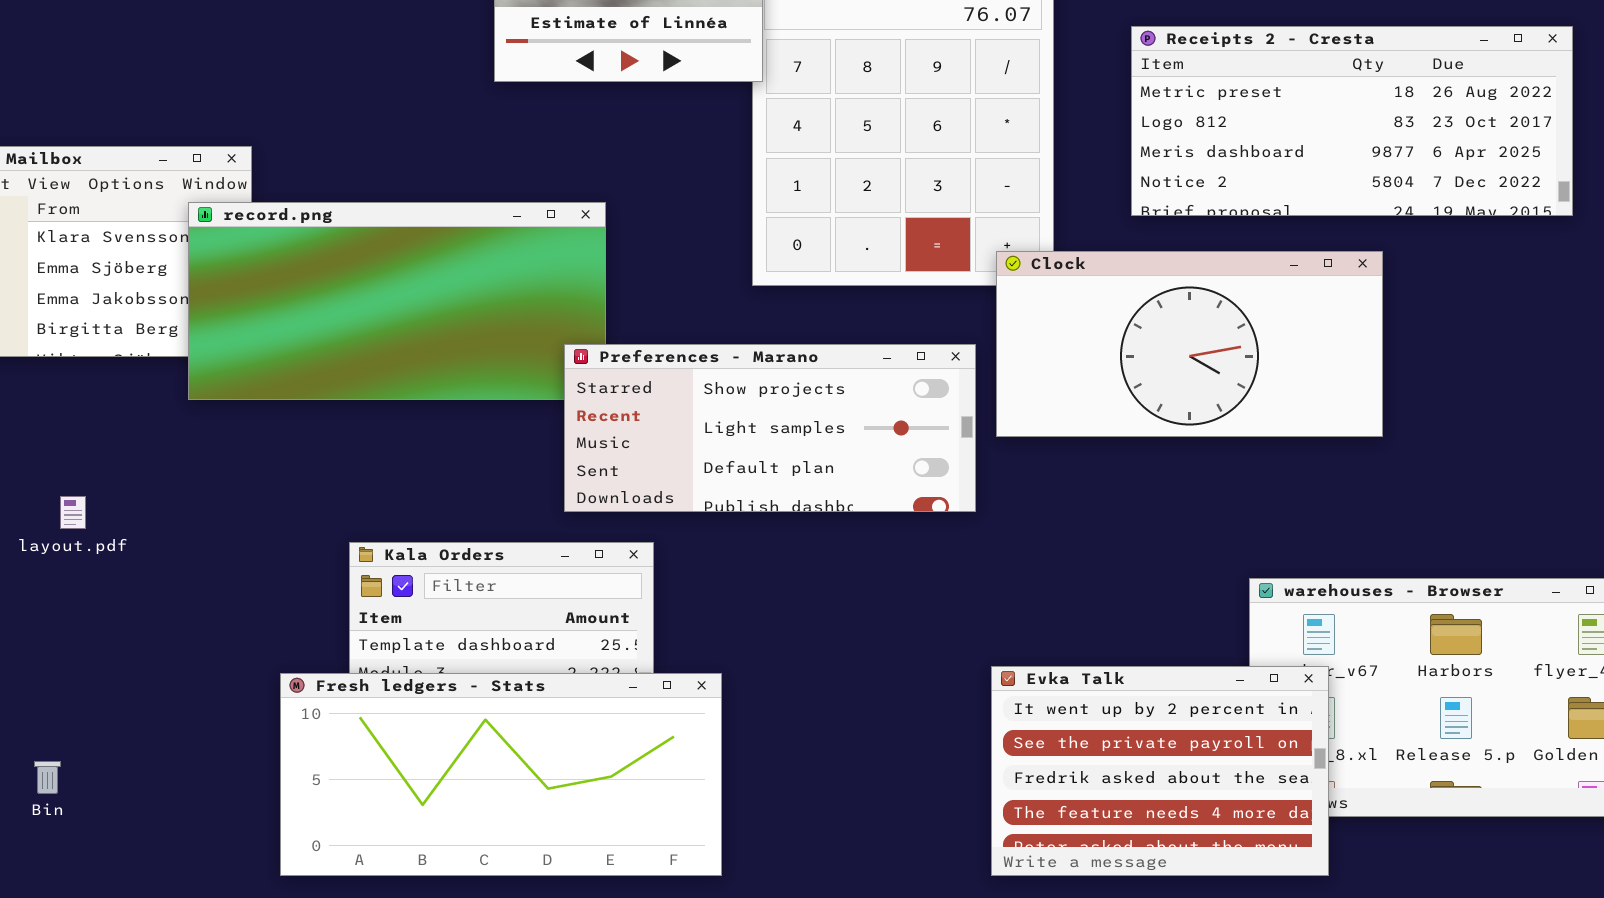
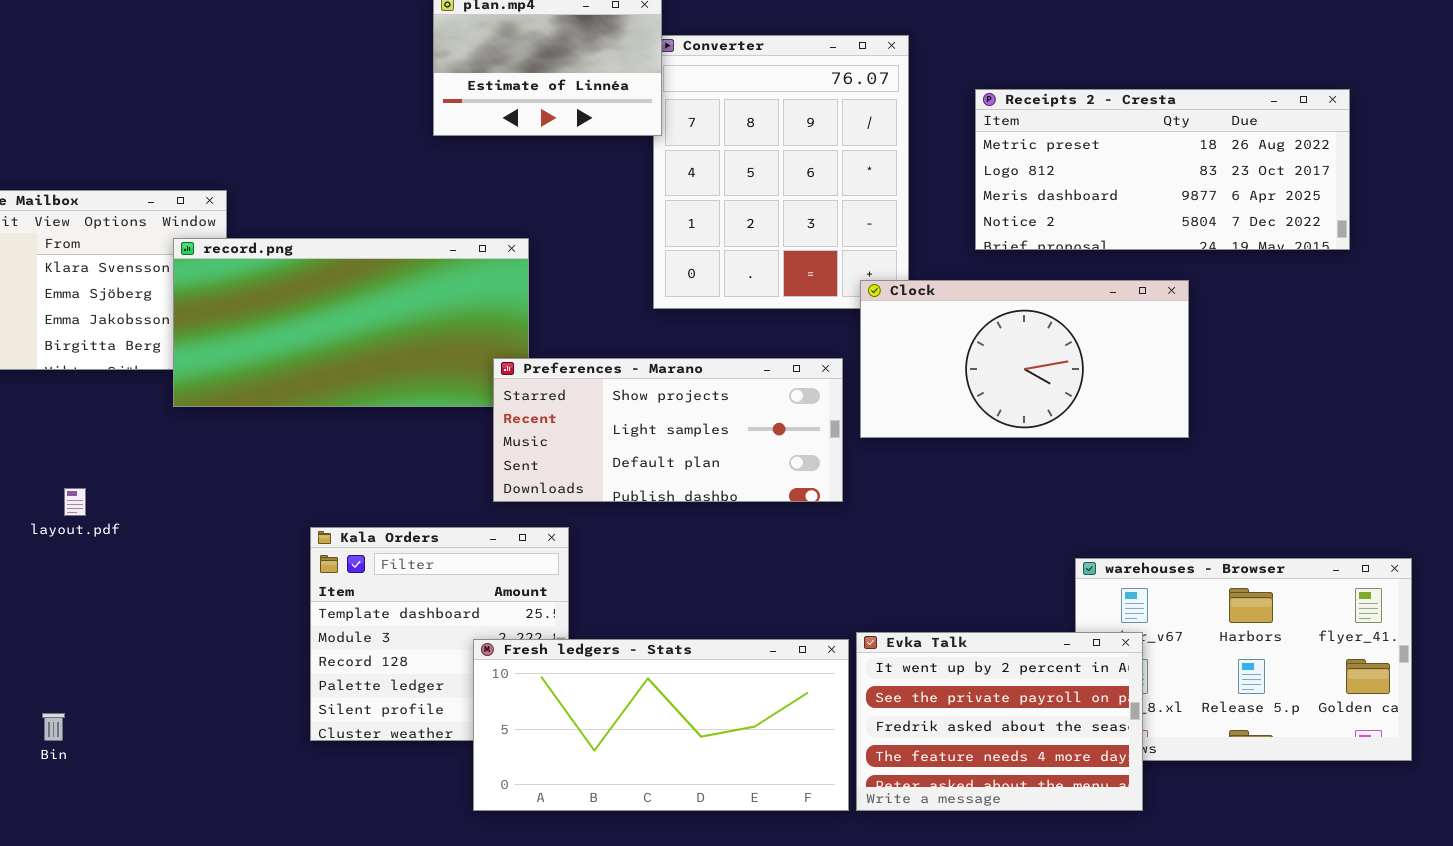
Fresh ledgers - Stats: [280,673,722,876] -> [473,639,849,811], moved

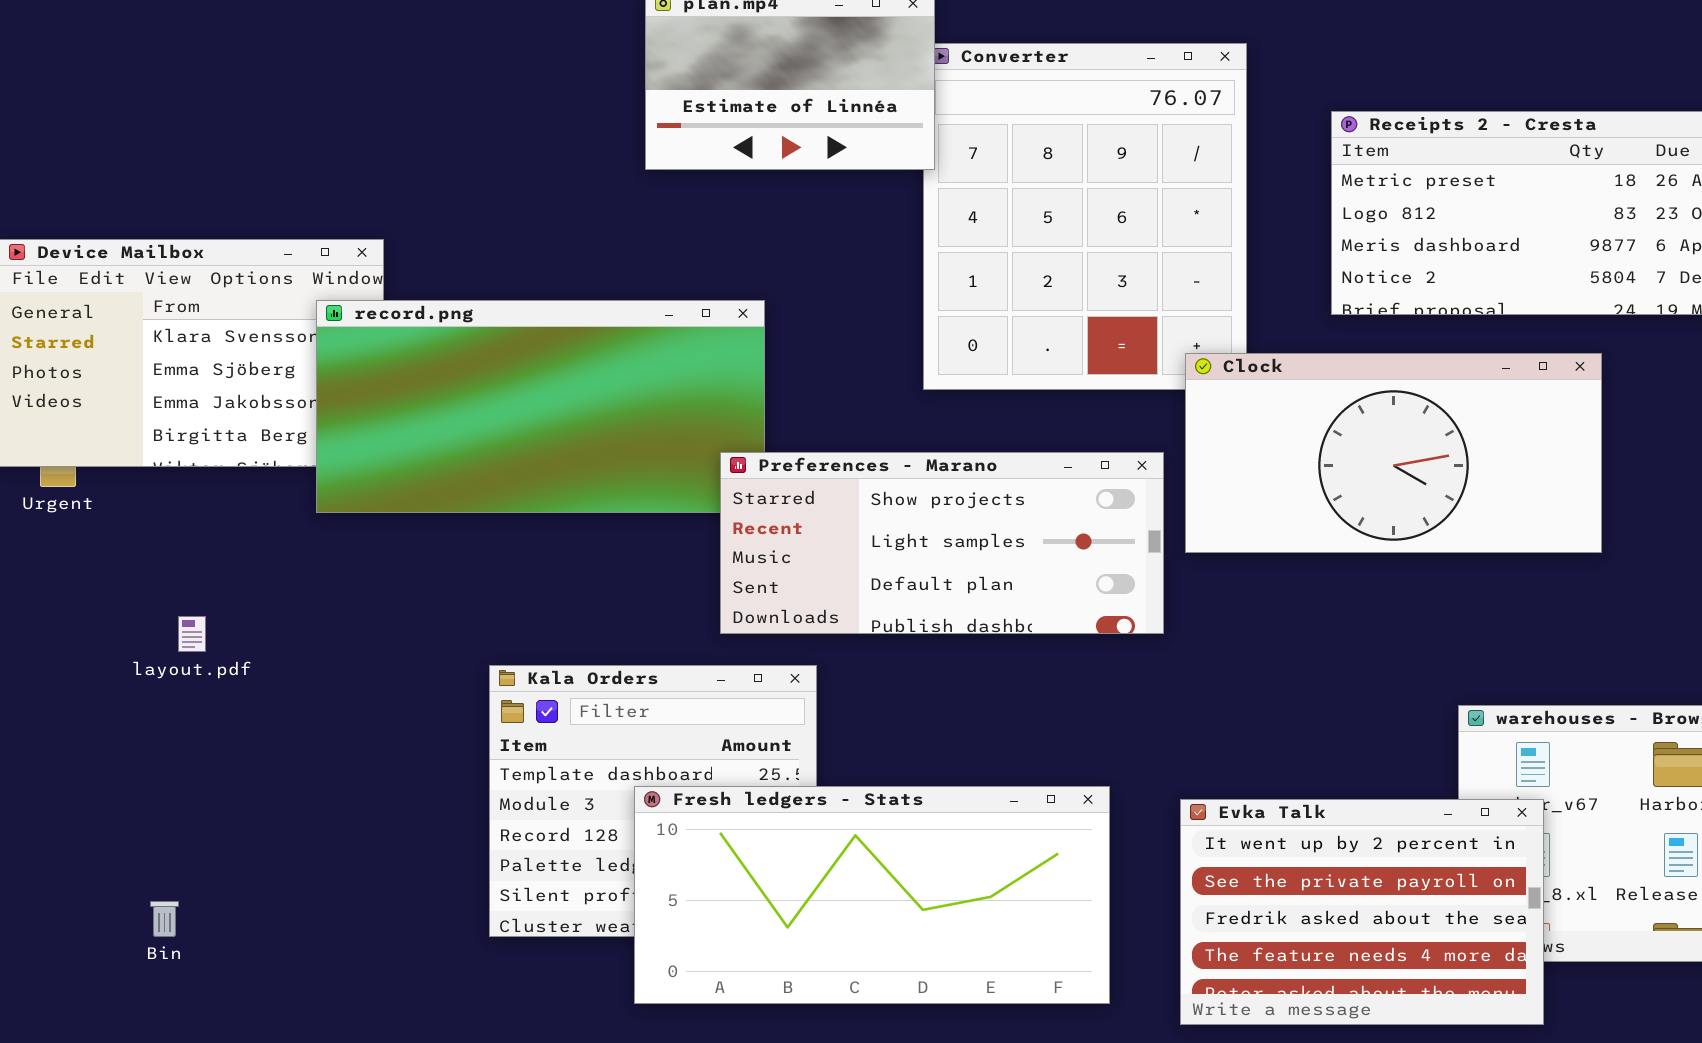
Fresh ledgers - Stats: [473,639,849,811] -> [634,786,1110,1004], moved

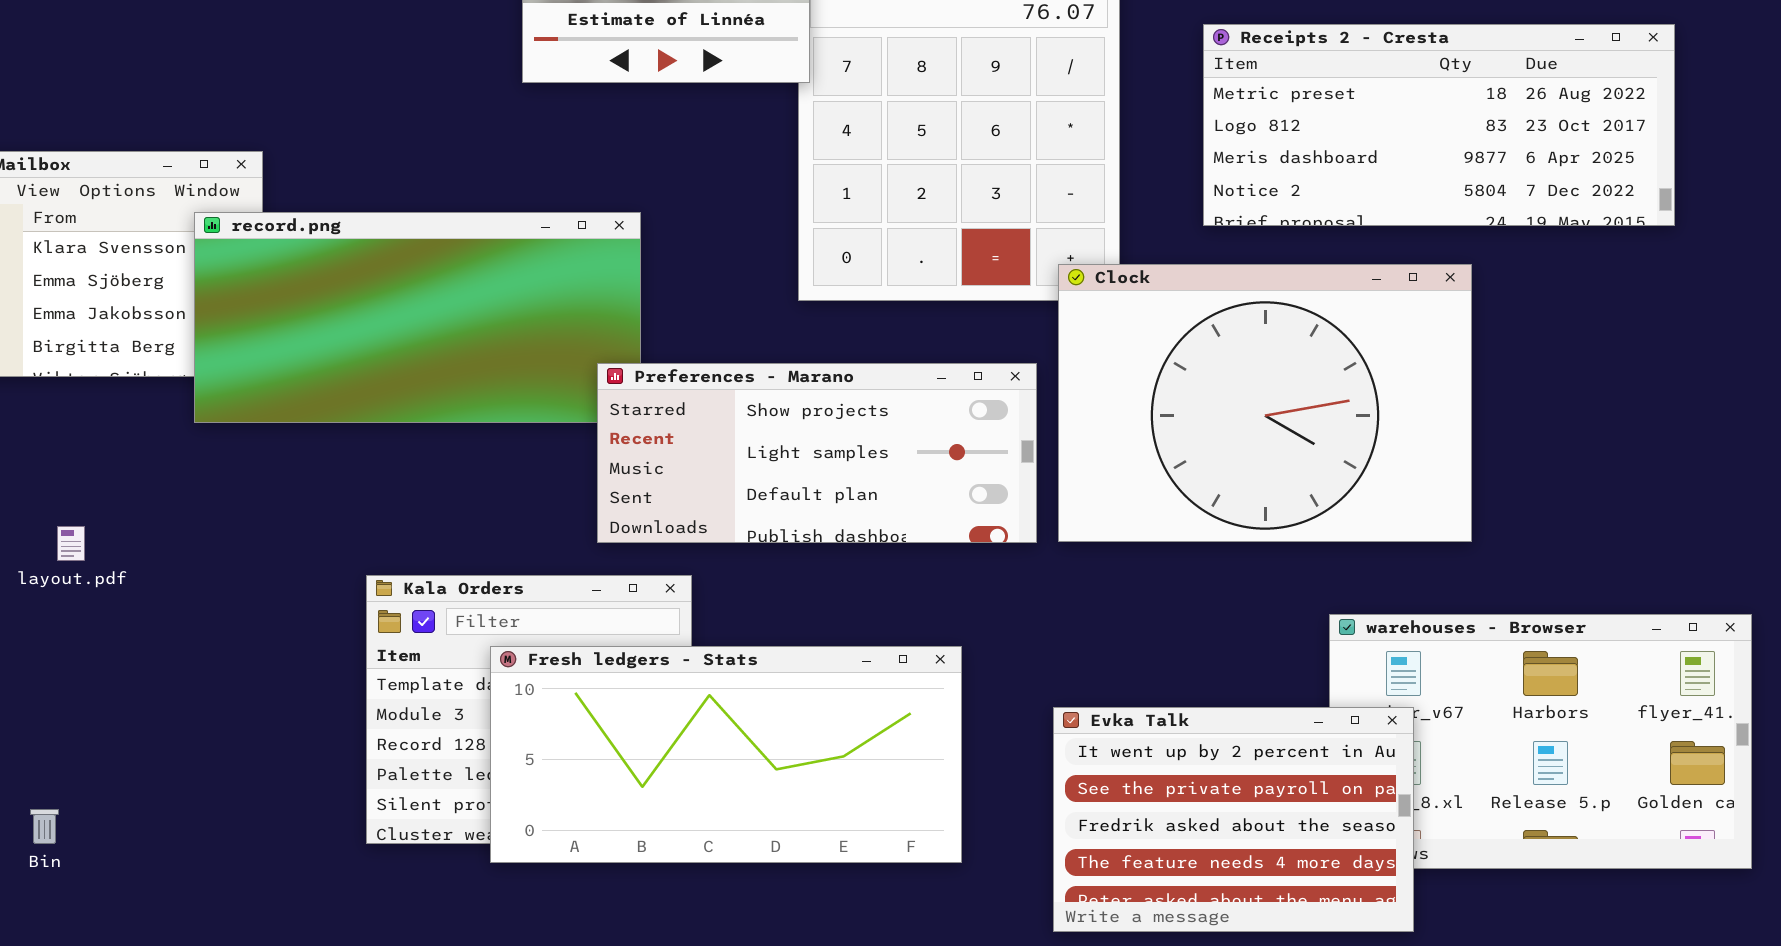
Clock: [1185,353,1602,553] -> [1058,264,1472,542], resized
Fresh ledgers - Stats: [634,786,1110,1004] -> [490,646,962,863], moved

